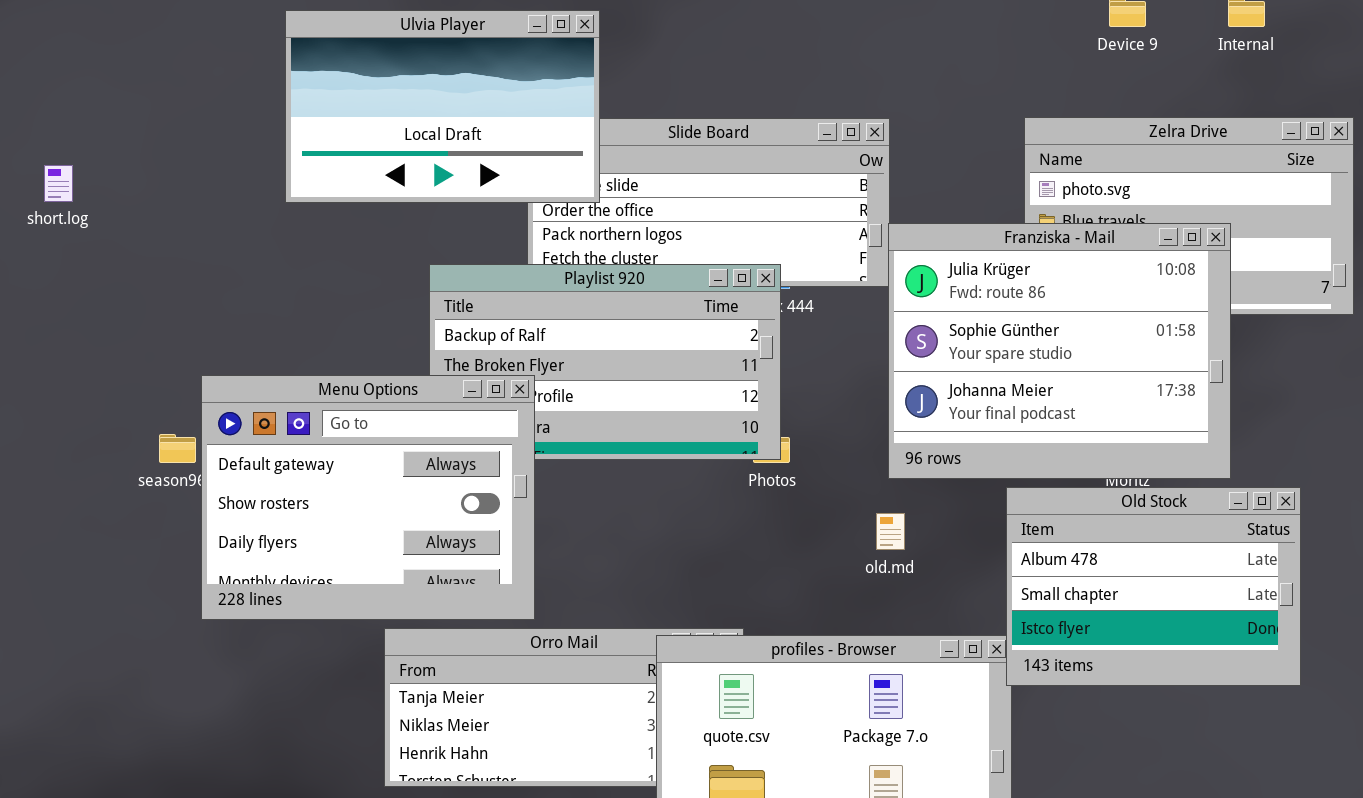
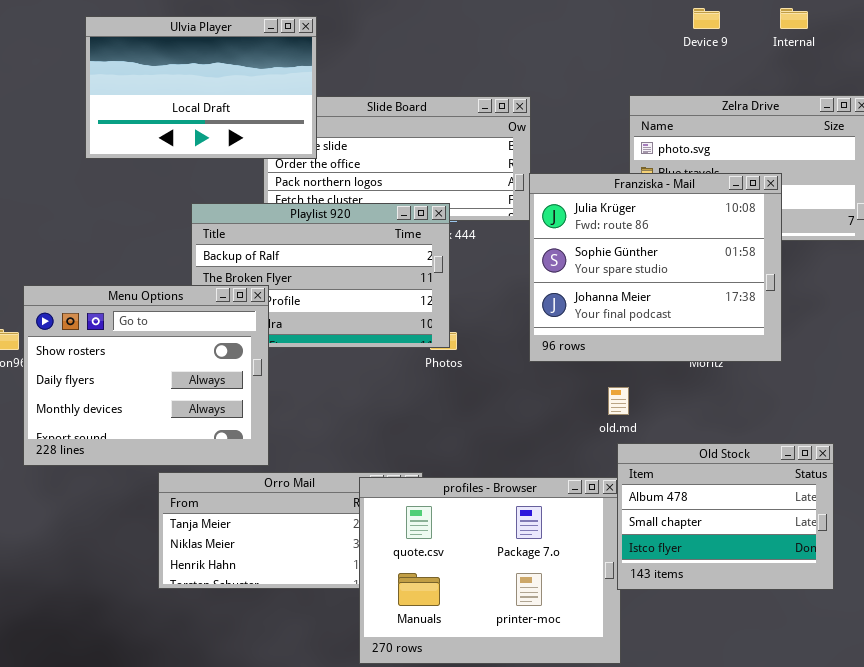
Menu Options: [201,375,535,620] -> [23,285,269,466], scrolled down 1 row
Old Stock: [1006,487,1301,686] -> [617,443,834,590], moved
old.md: [876,513,905,550] -> [608,387,629,415], moved

